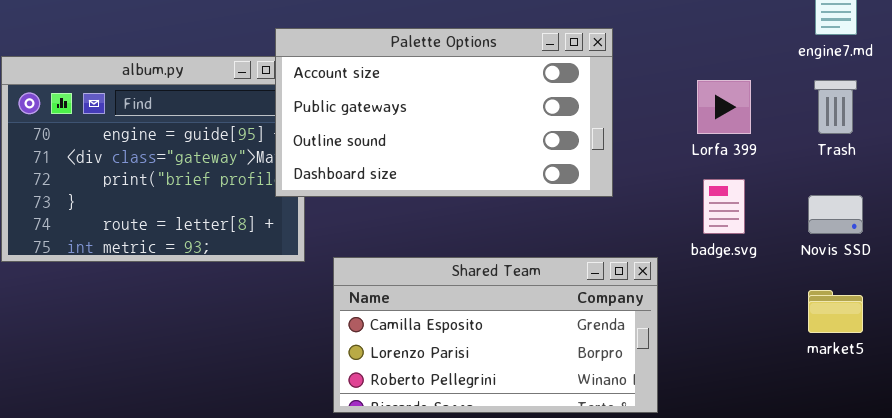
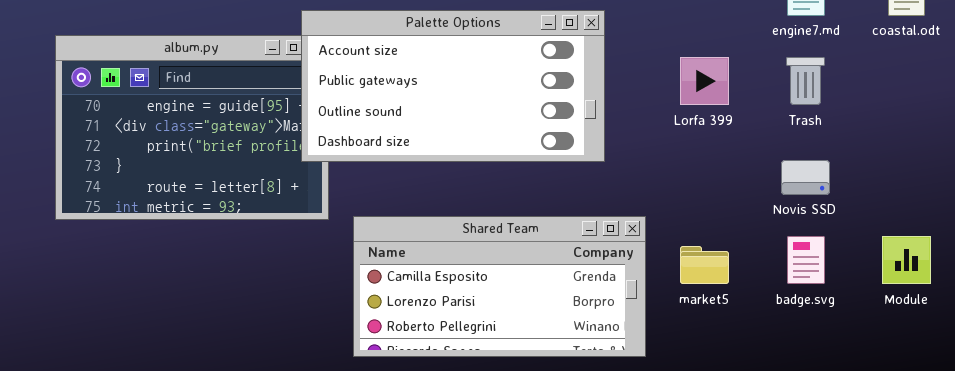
badge.svg: [703,179,745,234] -> [787,236,825,284], moved
market5: [808,290,863,333] -> [680,246,729,284], moved

